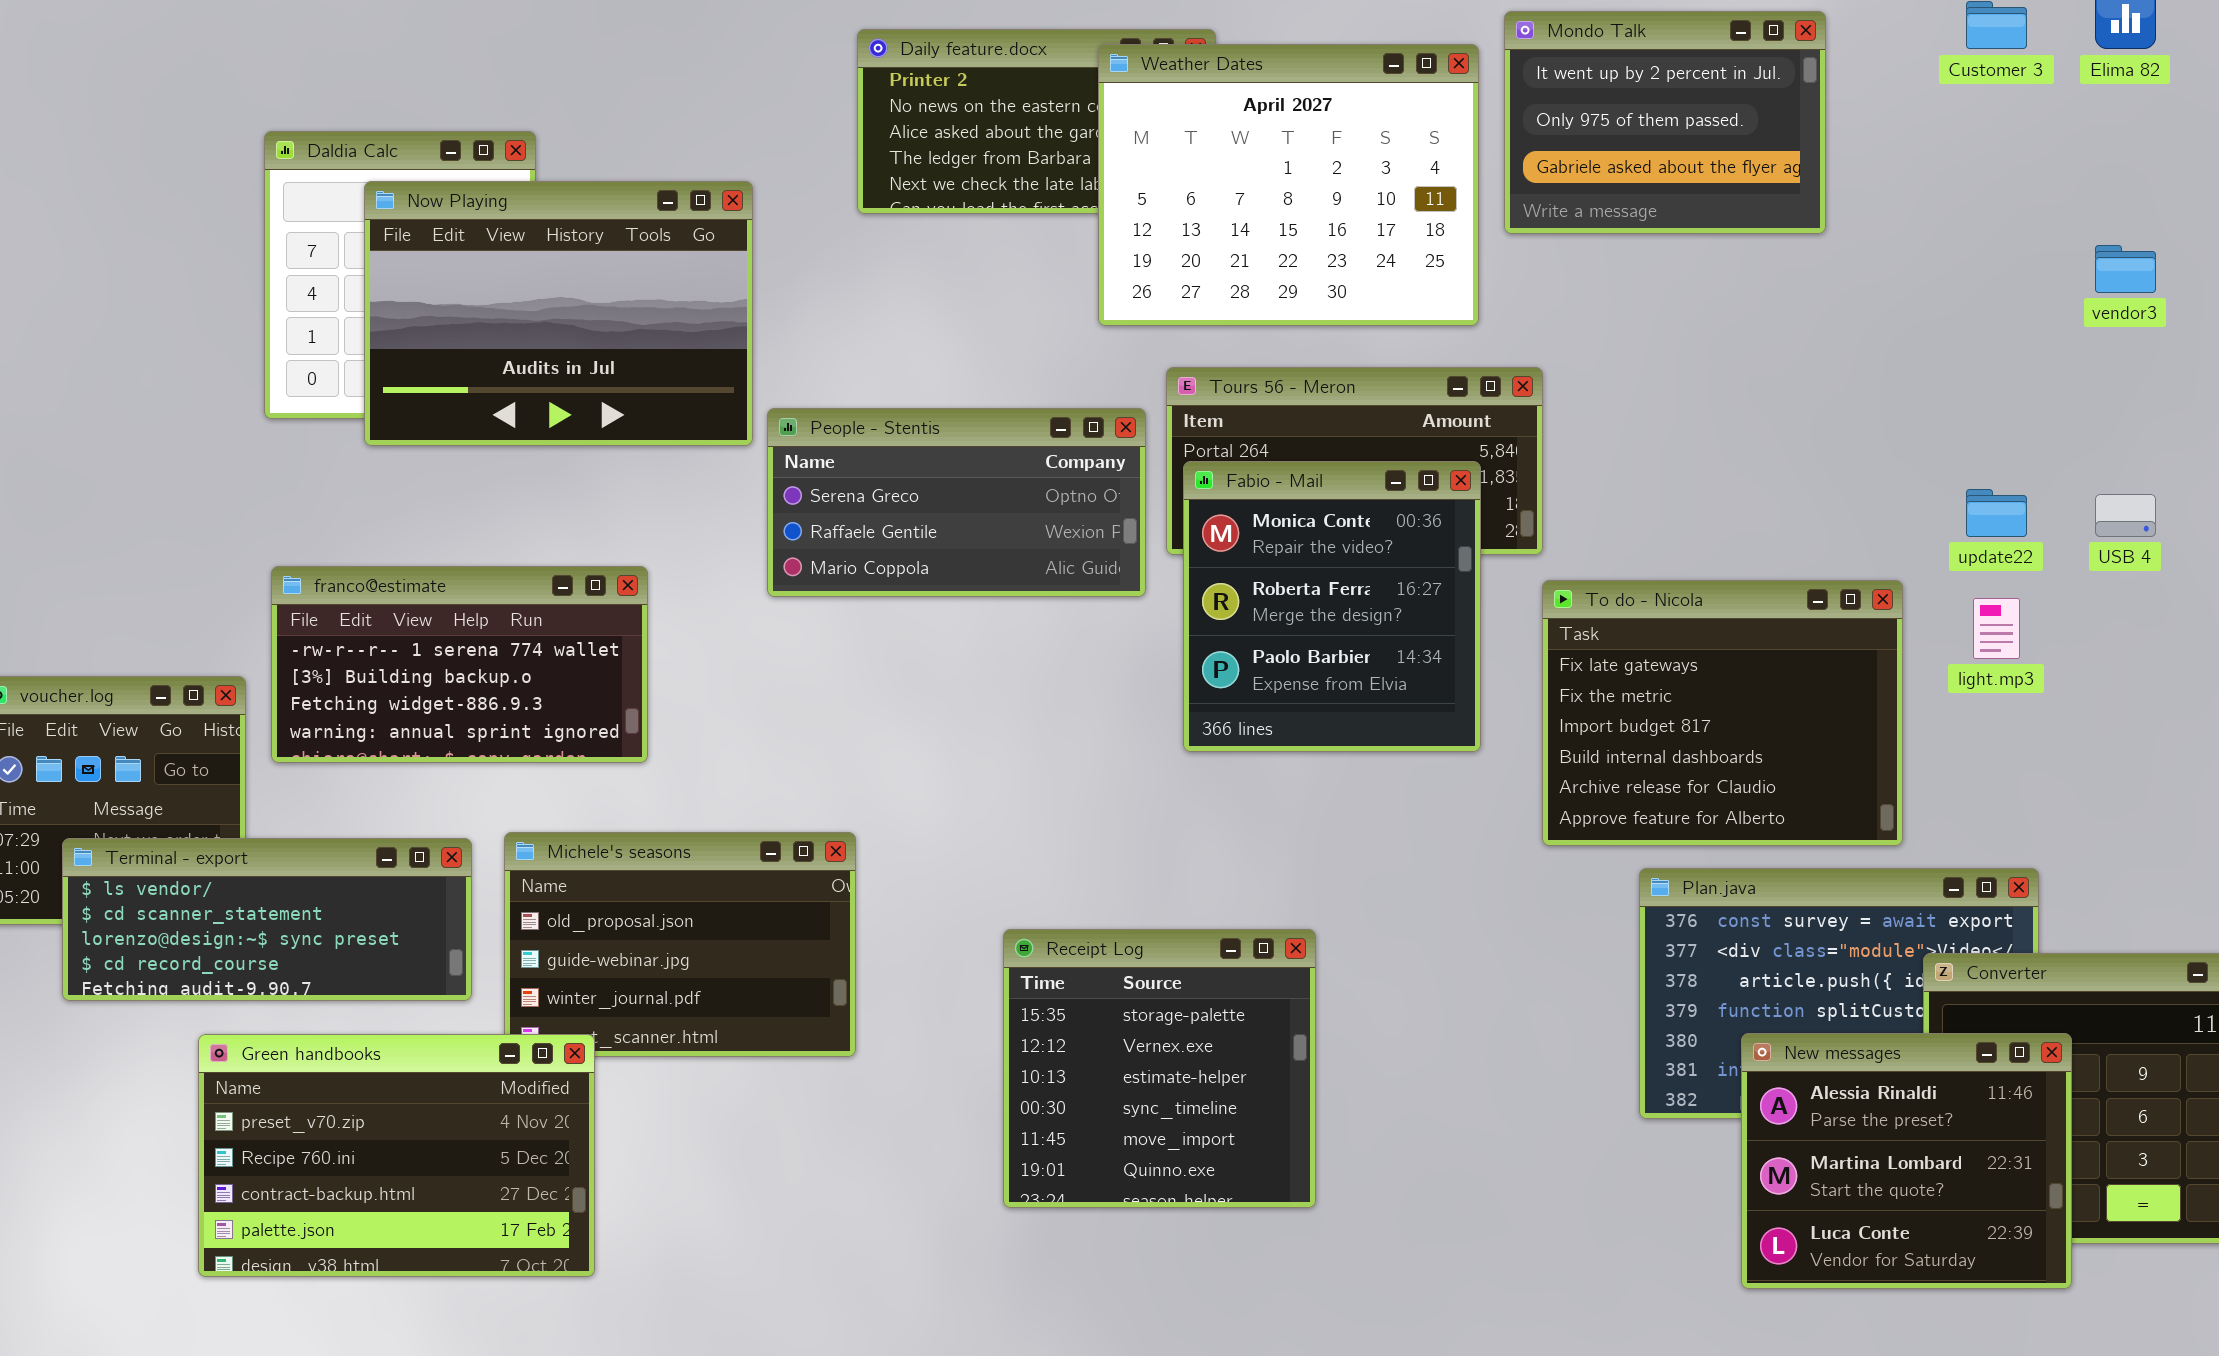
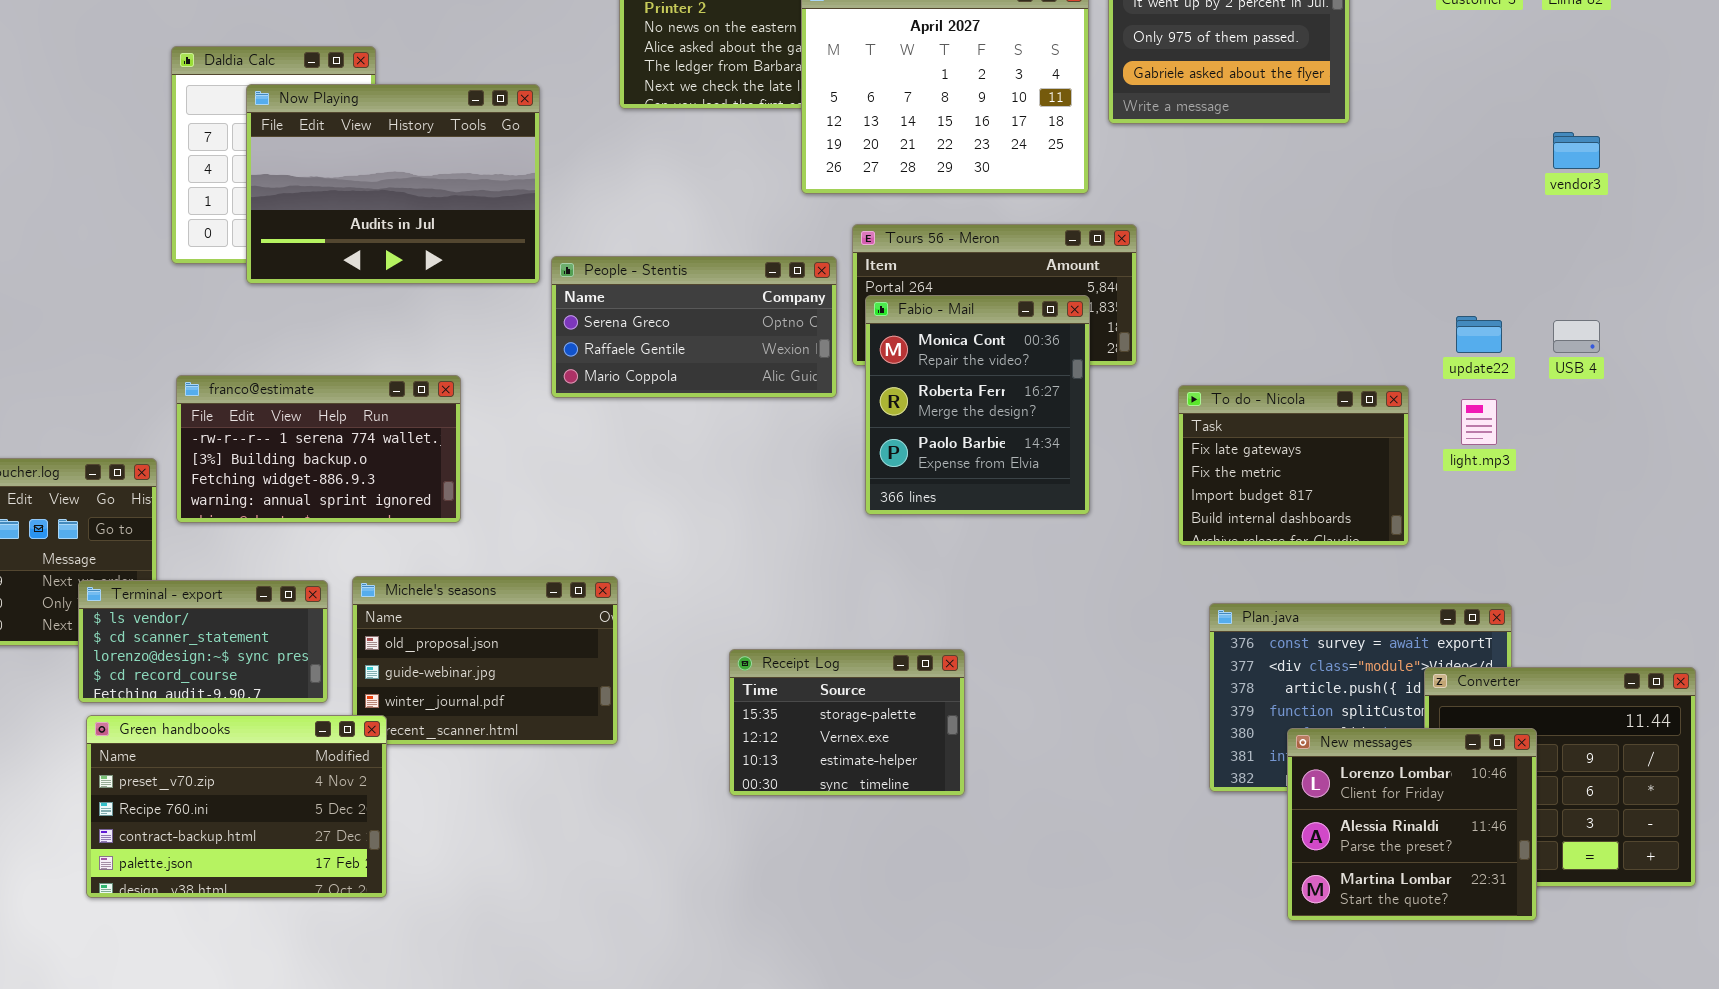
To do - Nicola: [1542,580,1903,846] -> [1178,385,1409,546], resized
Terminal - export: [62,838,472,1001] -> [78,580,328,703], resized
Receipt Log: [1003,929,1316,1208] -> [729,649,965,796], resized
New messages: [1741,1033,2072,1289] -> [1287,728,1537,921], scrolled up 1 row
Green handbooks: [198,1034,595,1277] -> [86,715,387,898], moved

